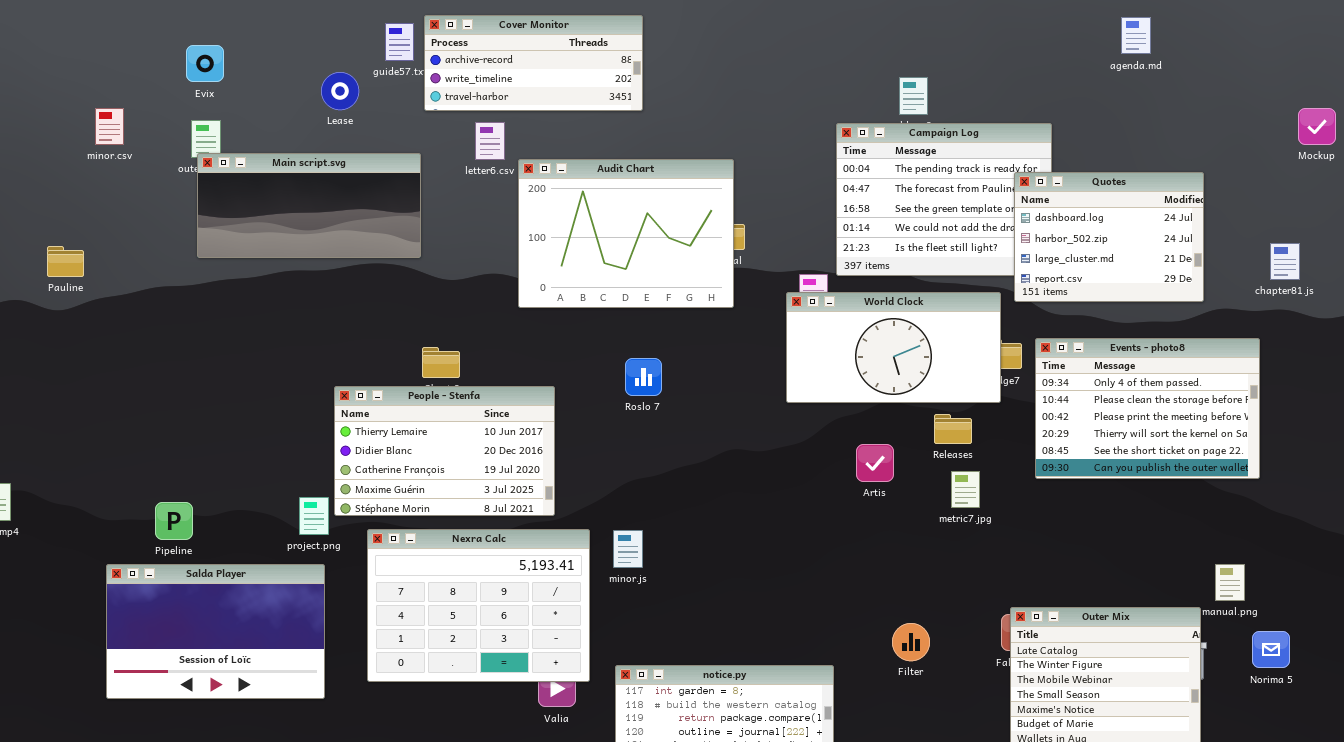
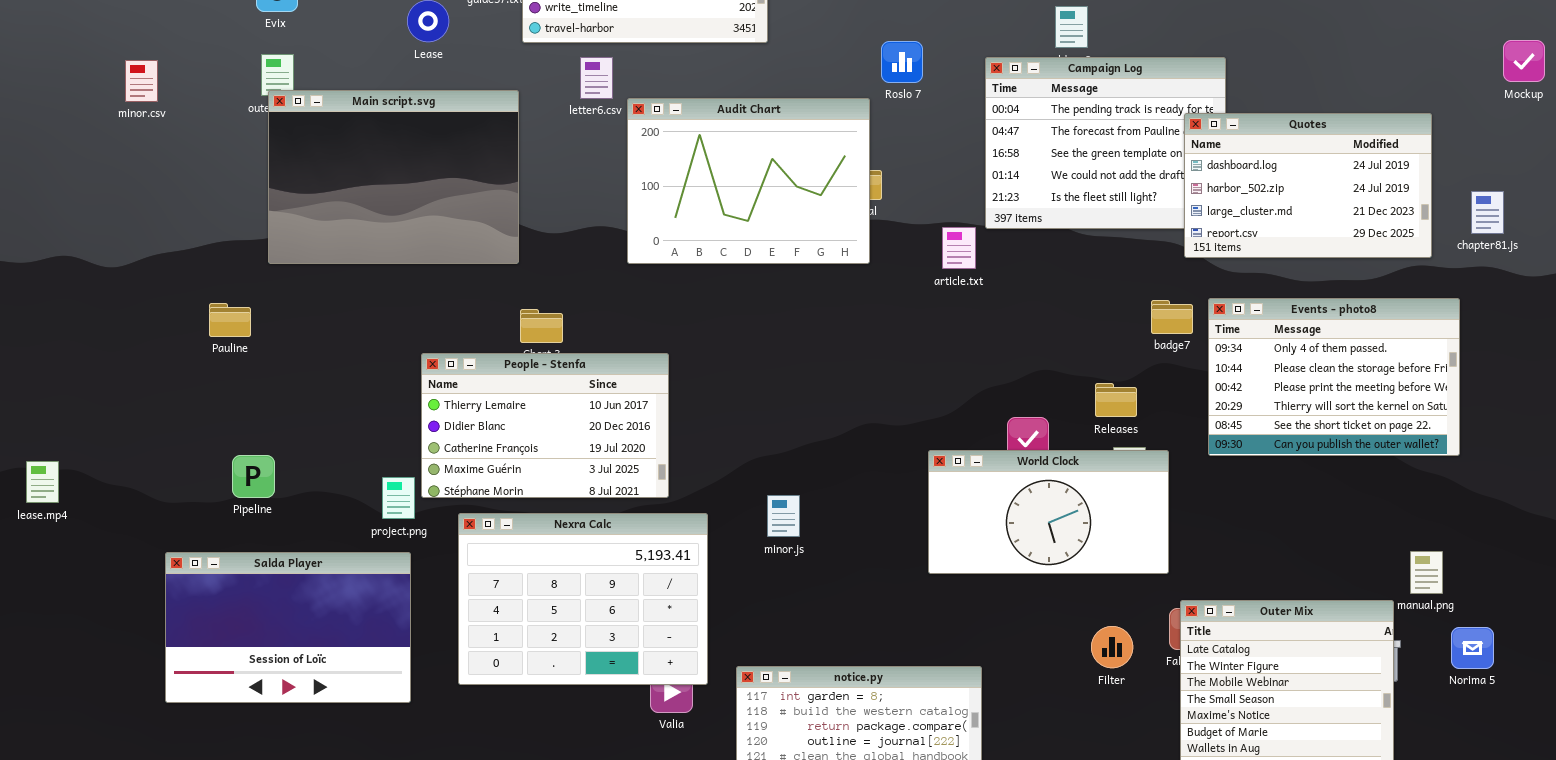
minor.csv: [95,108,124,145] -> [125,60,158,102], moved
Main script.svg: [197,153,421,258] -> [268,90,519,264], resized
Quotes: [1014,172,1204,302] -> [1184,113,1432,258], resized
Pauline: [47,246,84,277] -> [209,303,251,337], moved
World Clock: [786,292,1001,403] -> [928,450,1169,574], moved
Roslo 7: [625,358,662,396] -> [881,41,923,83], moved
Pipeline: [155,502,193,540] -> [232,455,275,498], moved
minor.js: [613,530,643,568] -> [767,495,800,537], moved
Filter: [892,623,930,661] -> [1091,626,1133,668], moved

